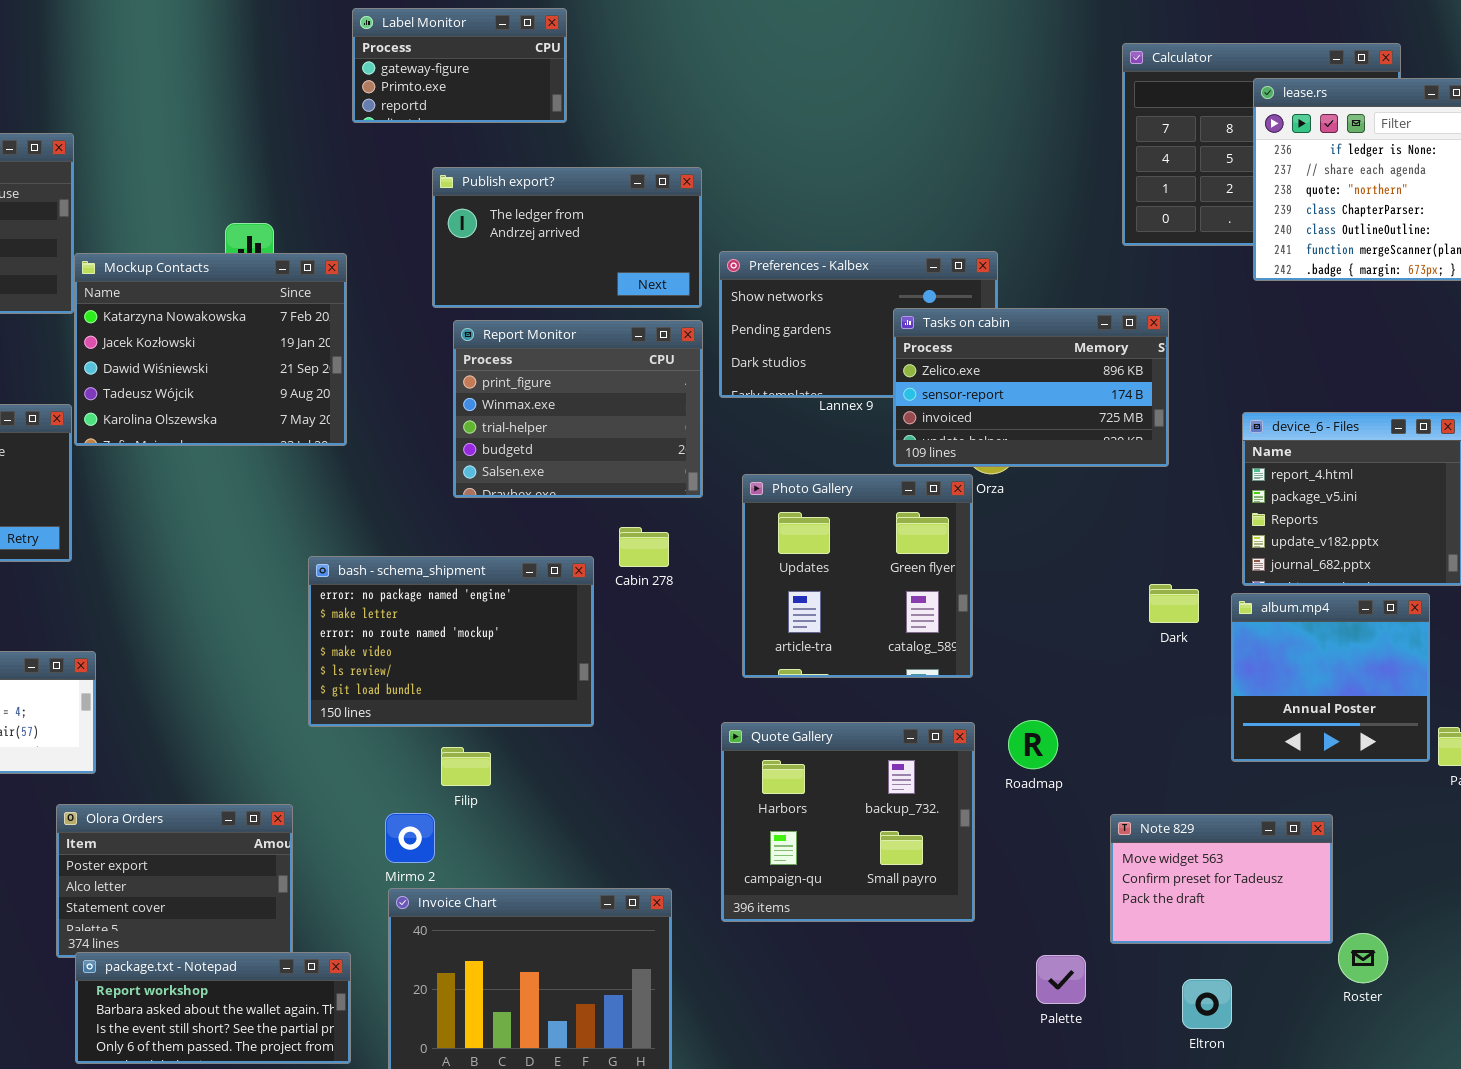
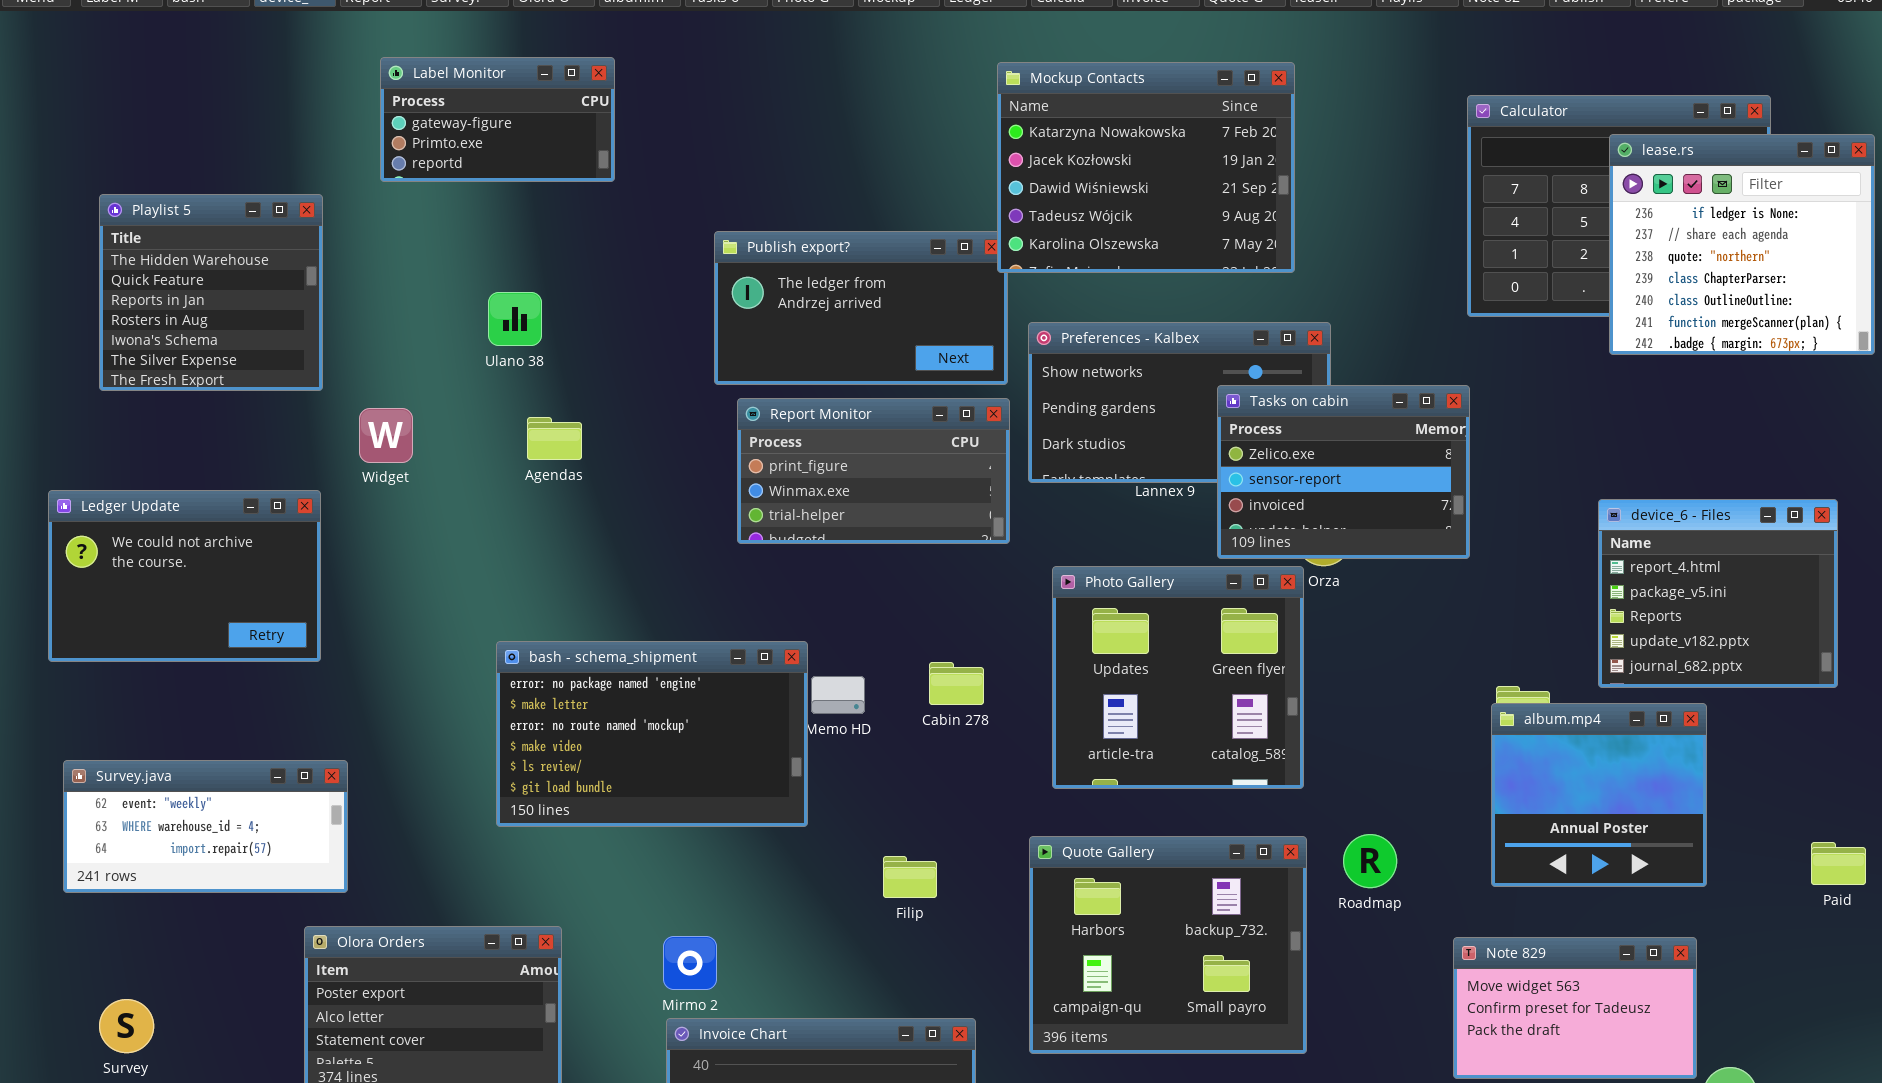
Label Monitor: [352,8,567,123] -> [380,57,615,182], moved
Mockup Contacts: [74,253,347,446] -> [997,62,1295,273], moved
Tasks on cabin: [893,308,1169,467] -> [1217,385,1470,559], resized
Report Monitor: [453,320,703,498] -> [737,398,1010,544], resized
Cabin 278: [619,527,669,567] -> [929,662,984,705], moved
bash - schema_shipment: [308,556,594,727] -> [496,641,808,827], moved
album.mp4: [1231,593,1430,762] -> [1491,703,1707,887], moved
Filip: [441,747,491,786] -> [883,856,937,898], moved

